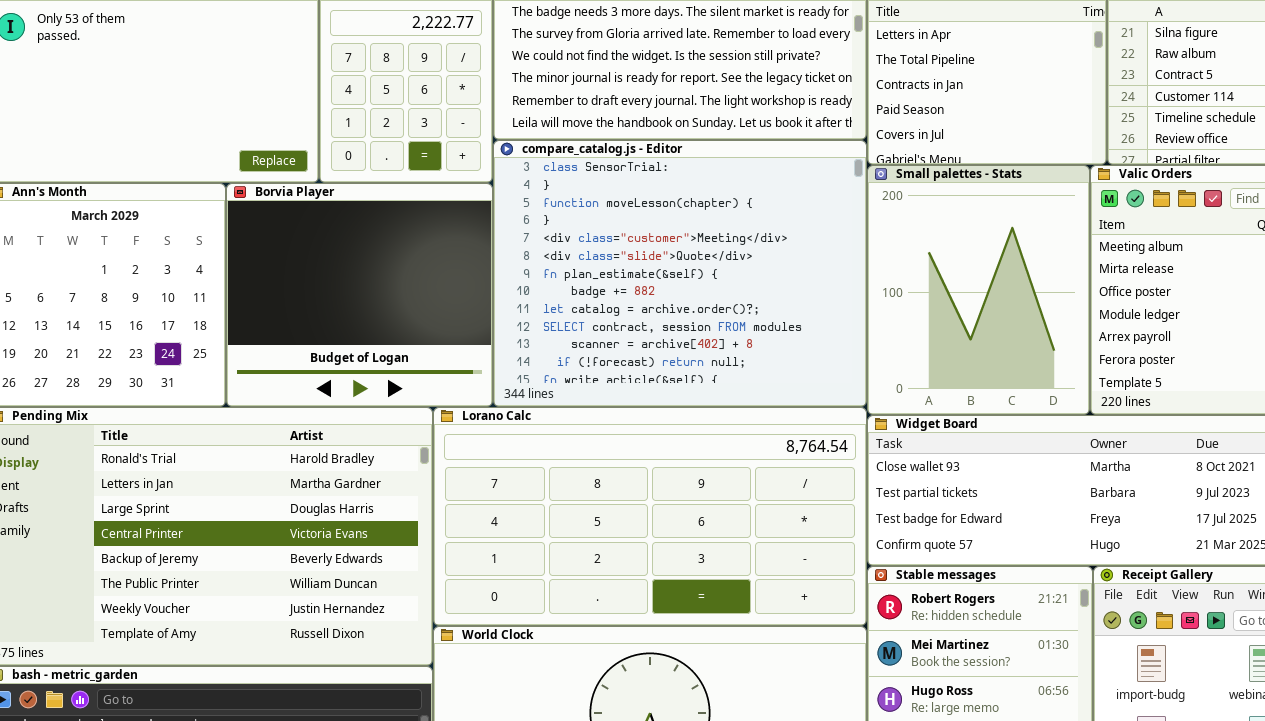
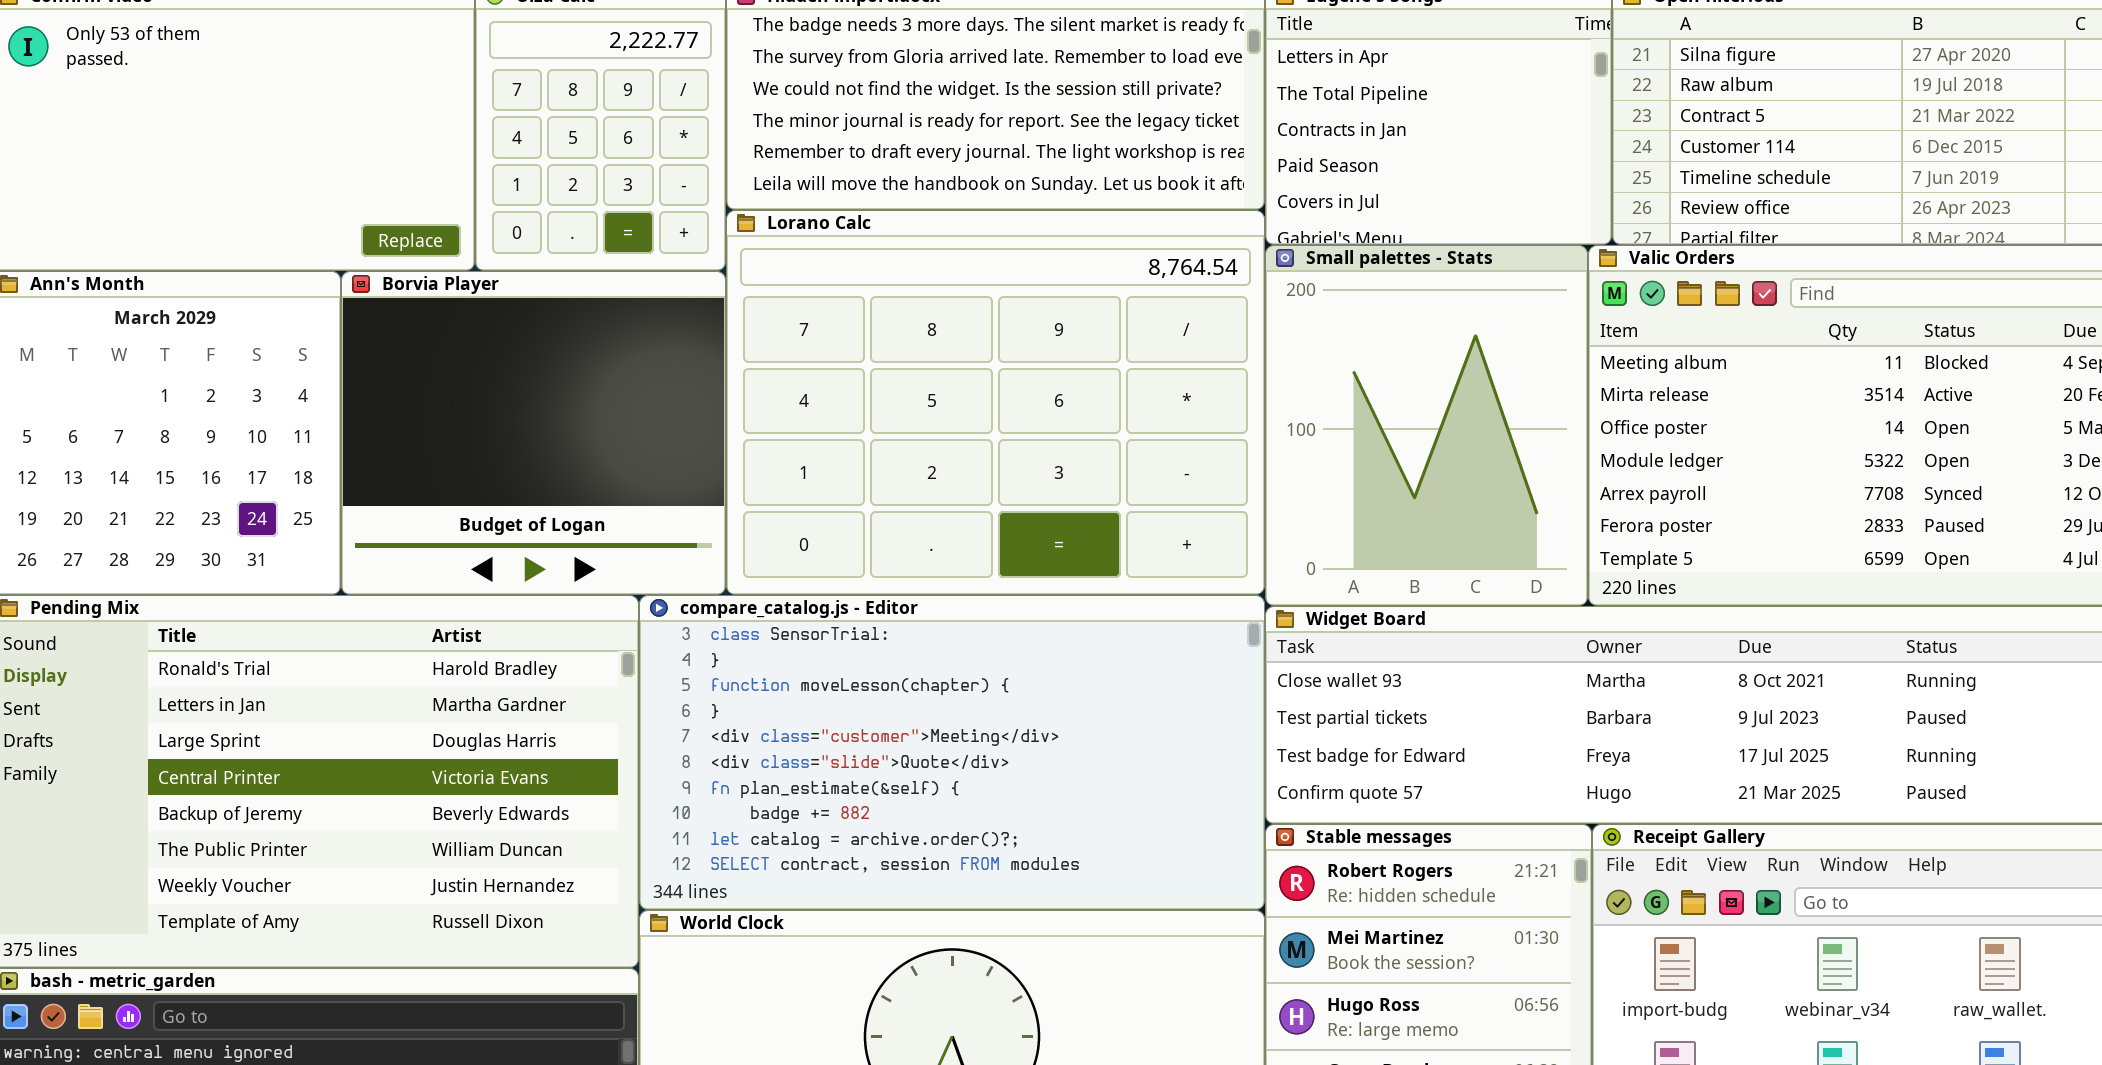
compare_catalog.js - Editor: [493,140,867,407] -> [639,595,1265,910], moved, resized
Lorano Calc: [433,407,867,626] -> [726,210,1265,595], moved, resized

